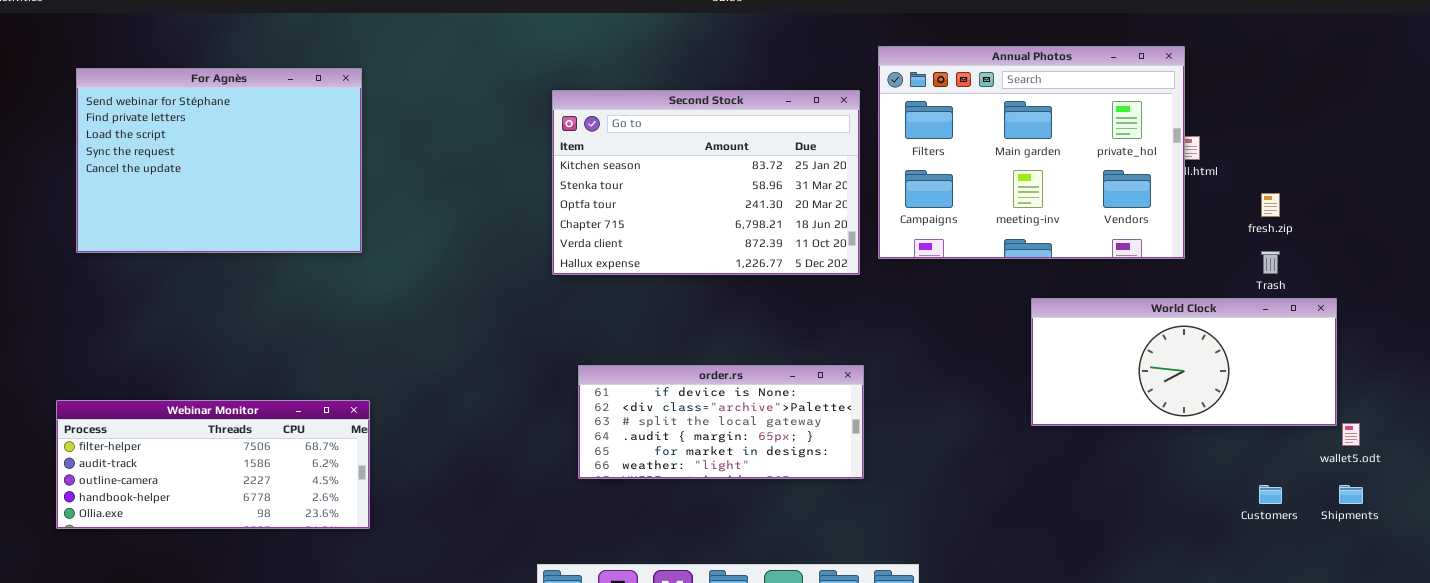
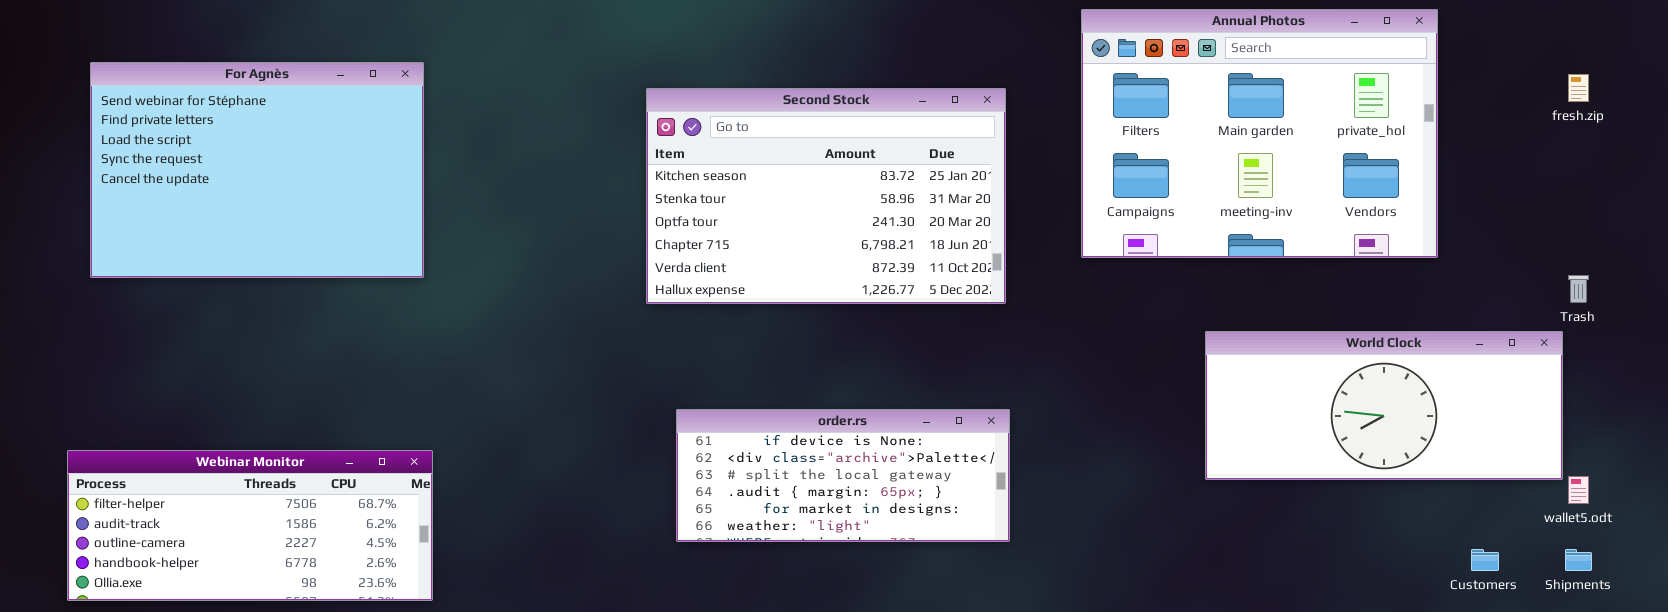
Annual Photos: [878,46,1185,259] -> [1081,9,1438,258], moved
fresh.zip: [1261,193,1280,217] -> [1568,74,1589,102], moved
Trash: [1261,251,1280,274] -> [1568,275,1589,303], moved

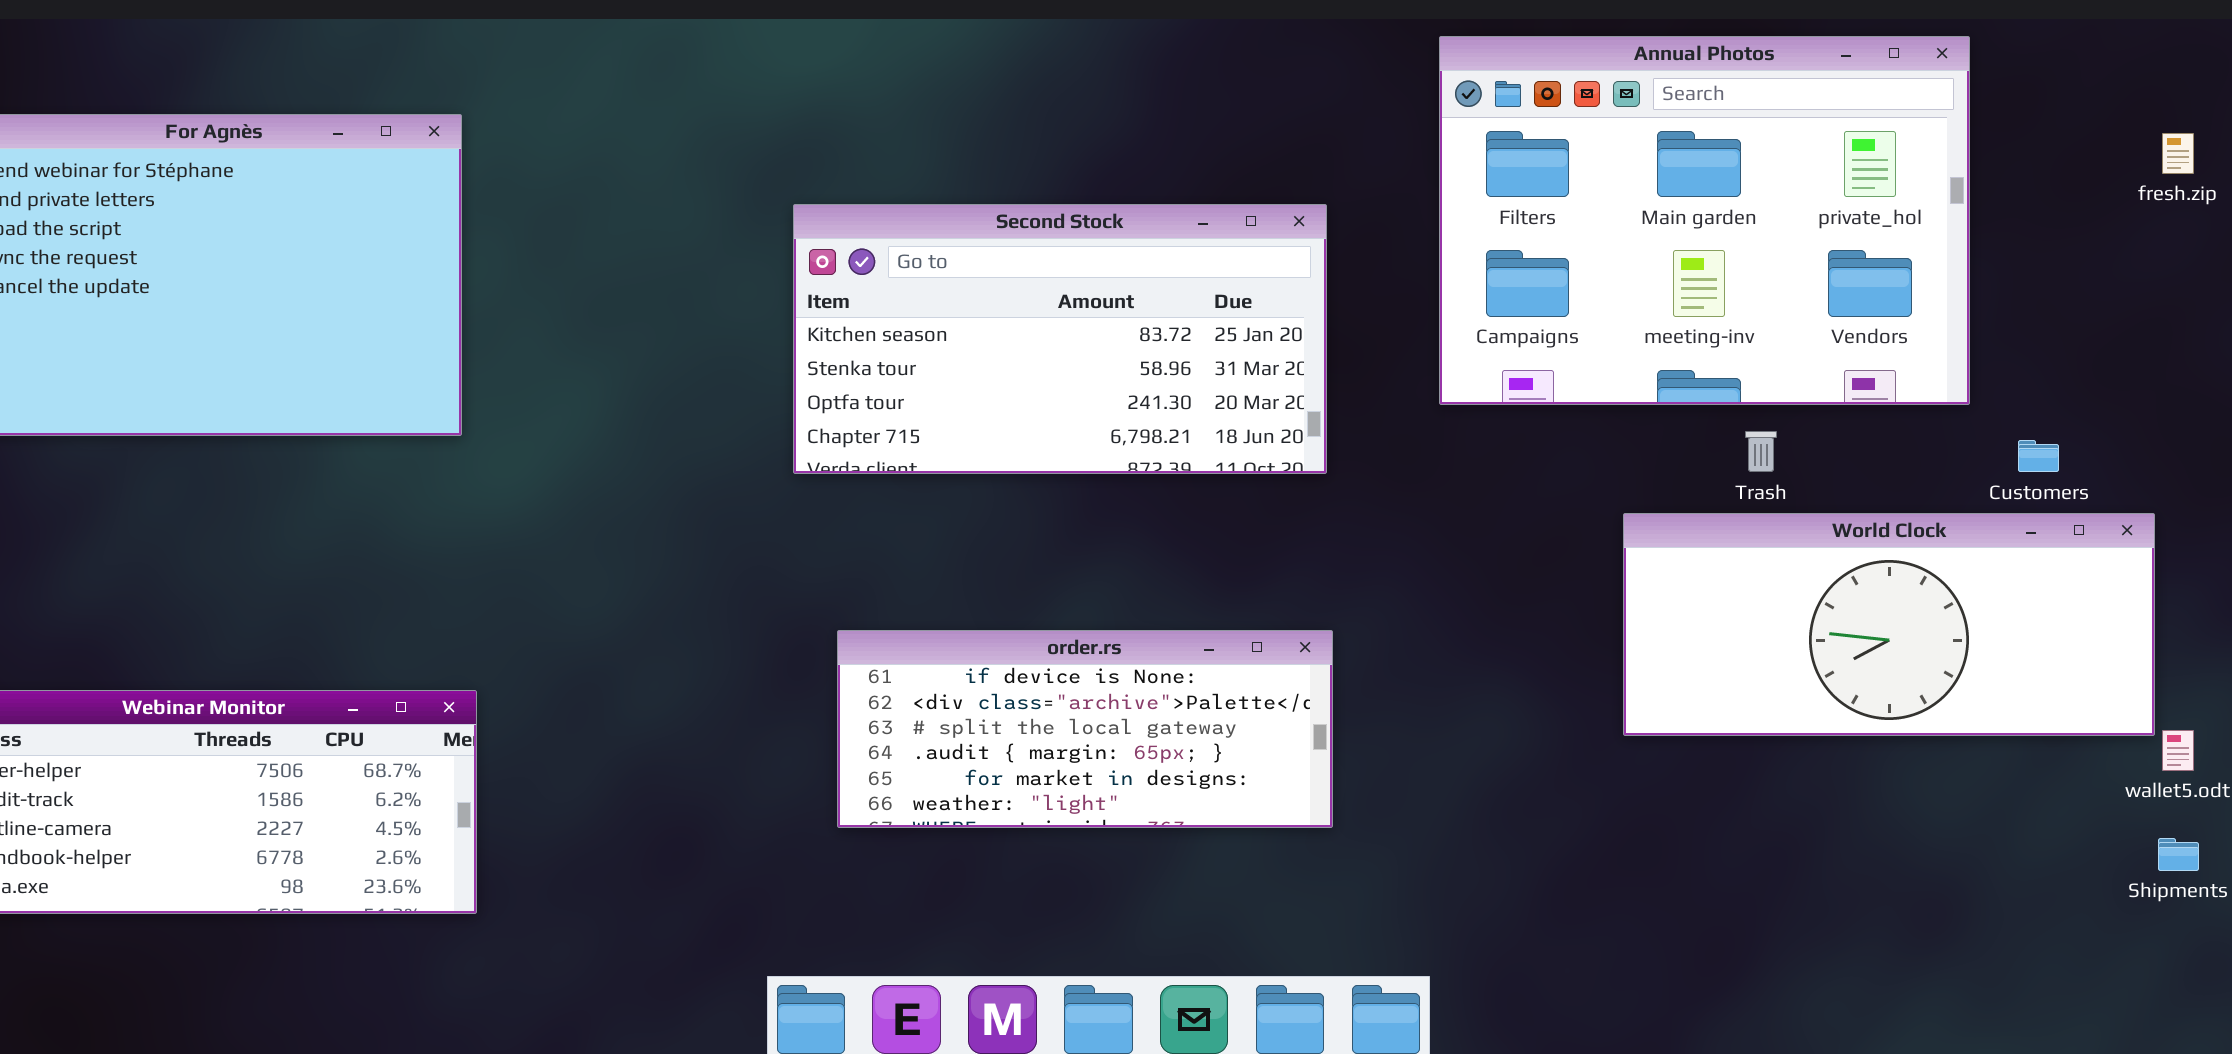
Second Stock: [646,88,1006,304] -> [793,204,1327,474], resized
Trash: [1568,275,1589,303] -> [1745,431,1777,472], moved
Customers: [1471,549,1499,571] -> [2018,440,2059,472], moved

